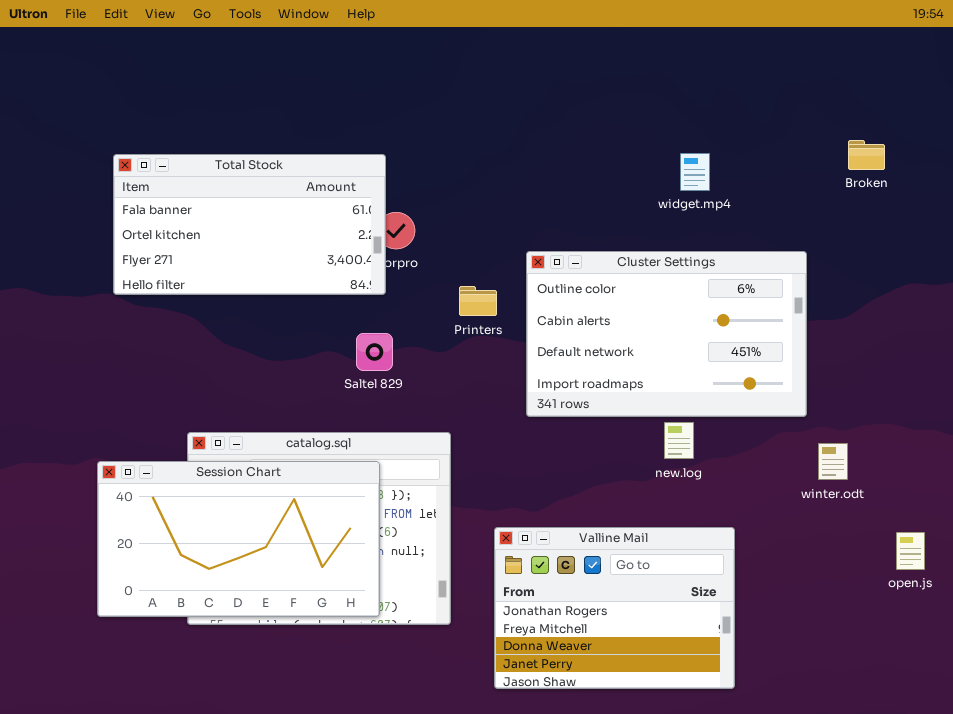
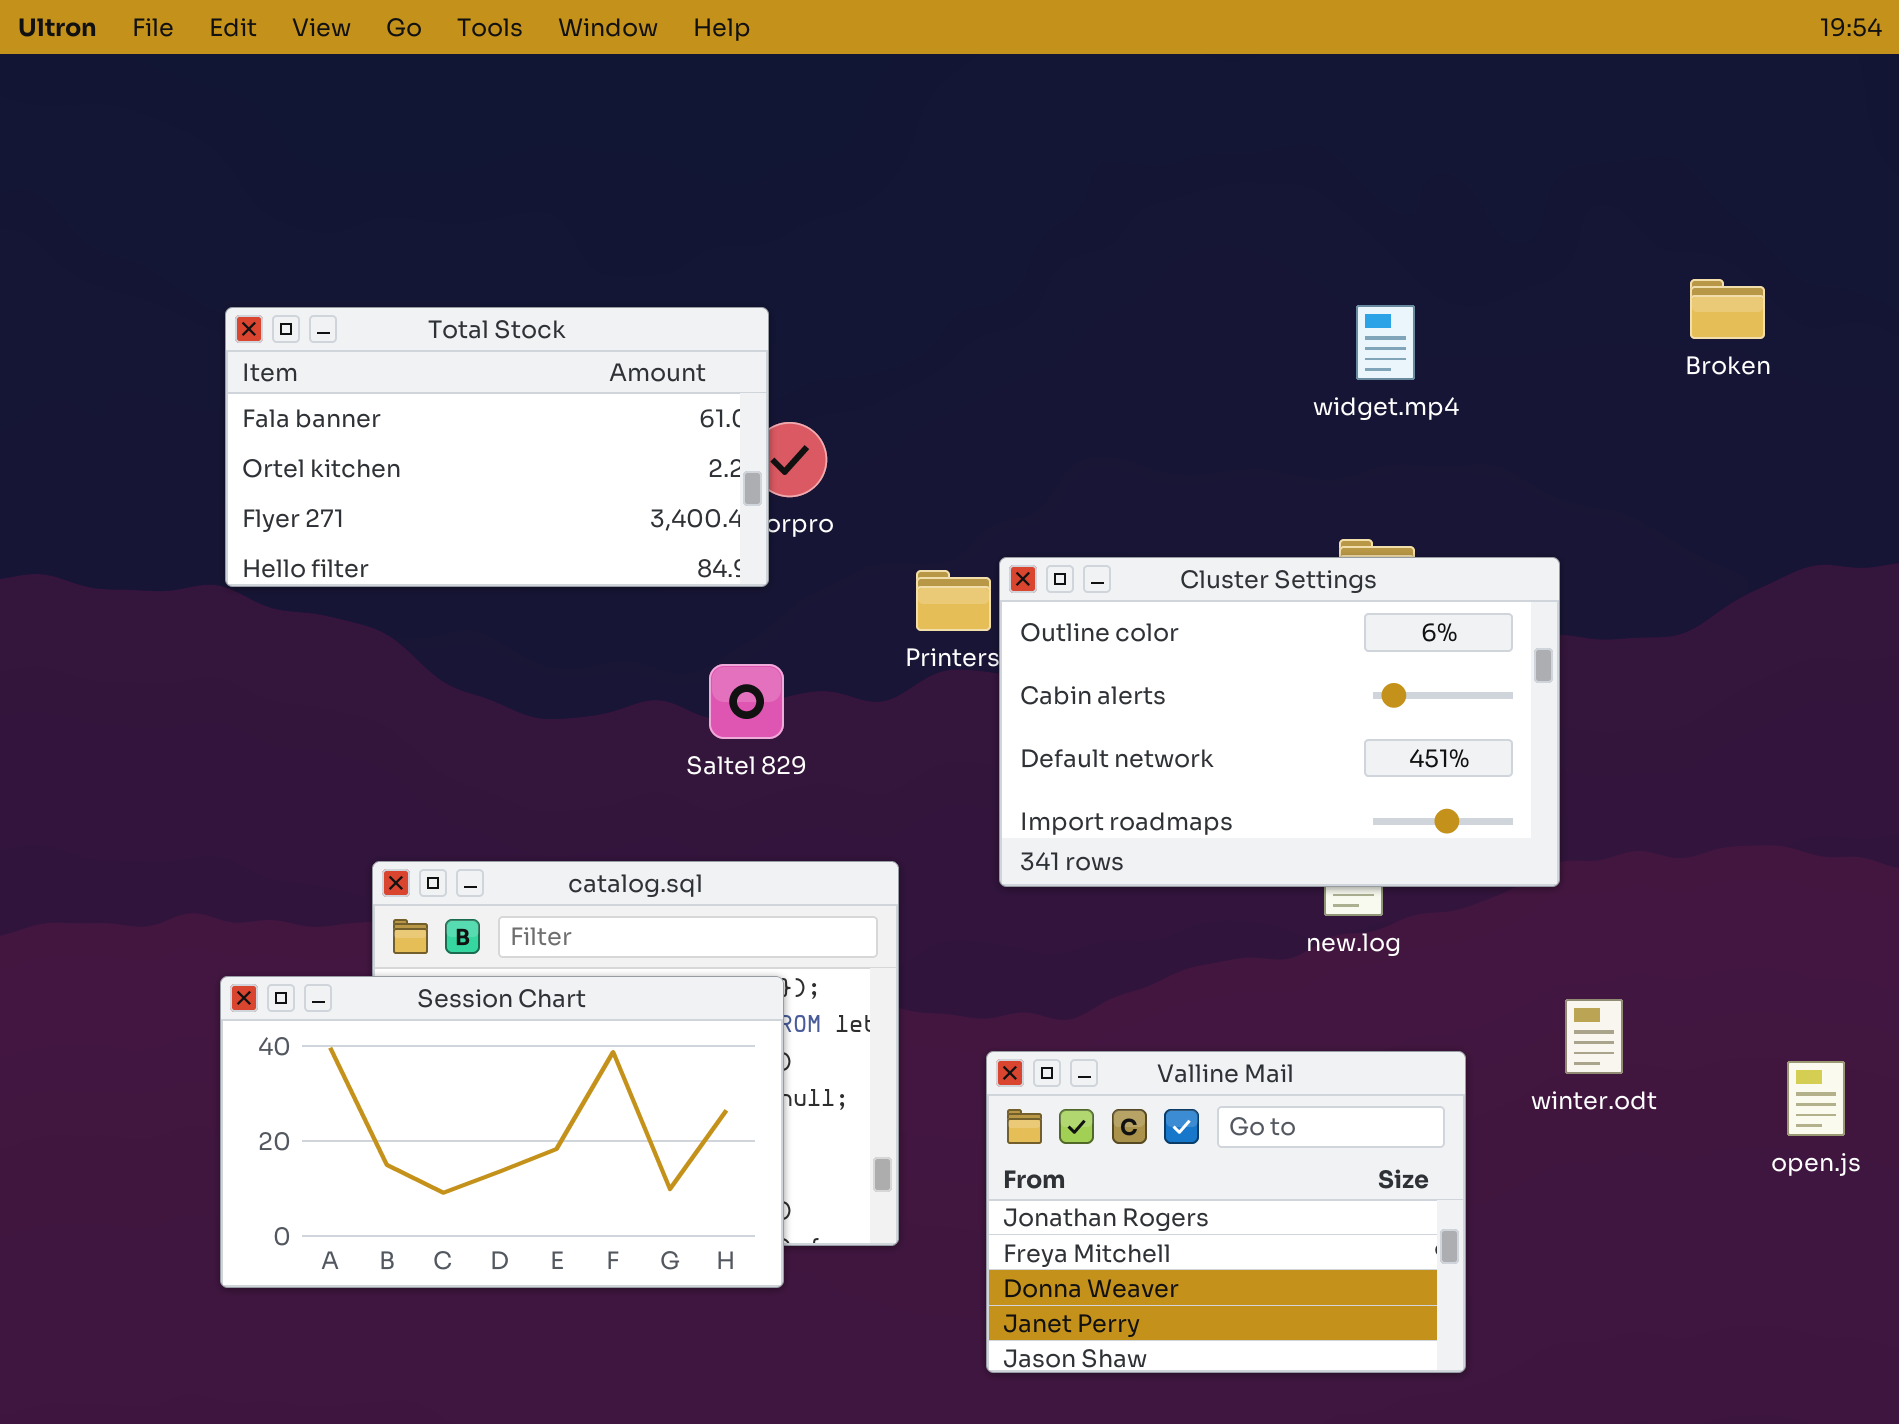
Cluster Settings: [526,251,807,417] -> [999,557,1560,887], moved
winter.odt: [818,443,848,480] -> [1565,999,1623,1074], moved
Session Chart: [97,461,380,617] -> [220,976,784,1288], moved

